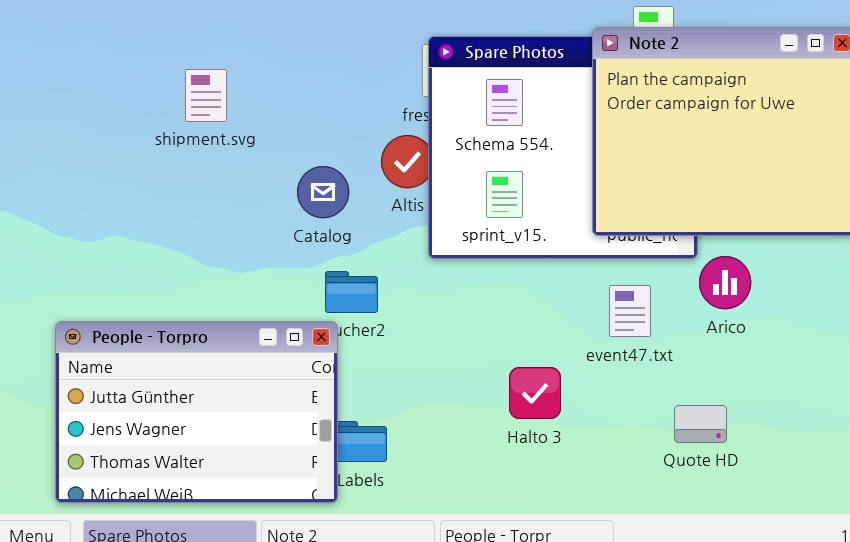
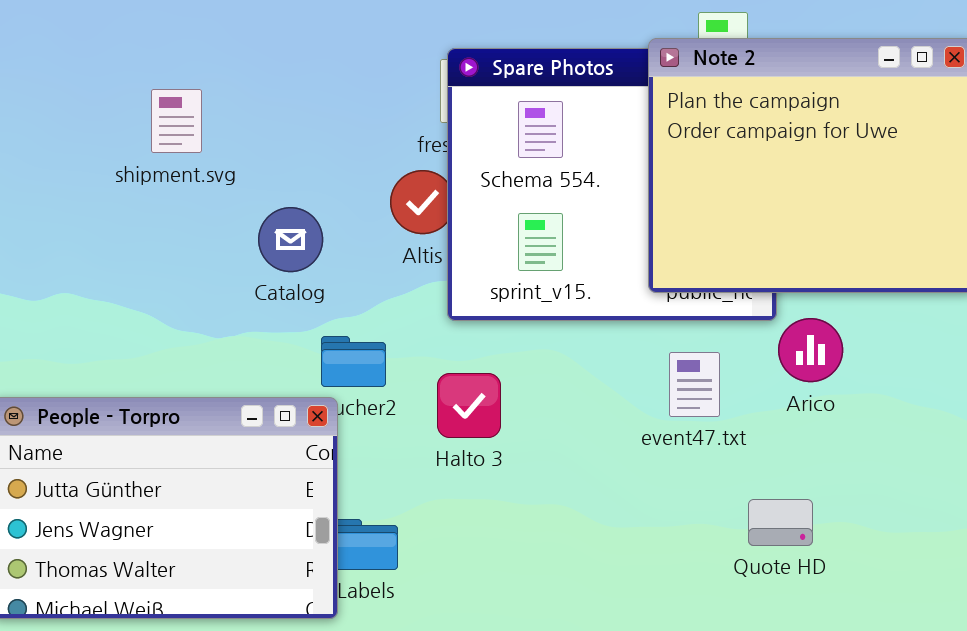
Catalog: [297,166,349,218] -> [258,207,323,272], moved
Halto 3: [509,367,561,419] -> [437,373,501,438], moved

